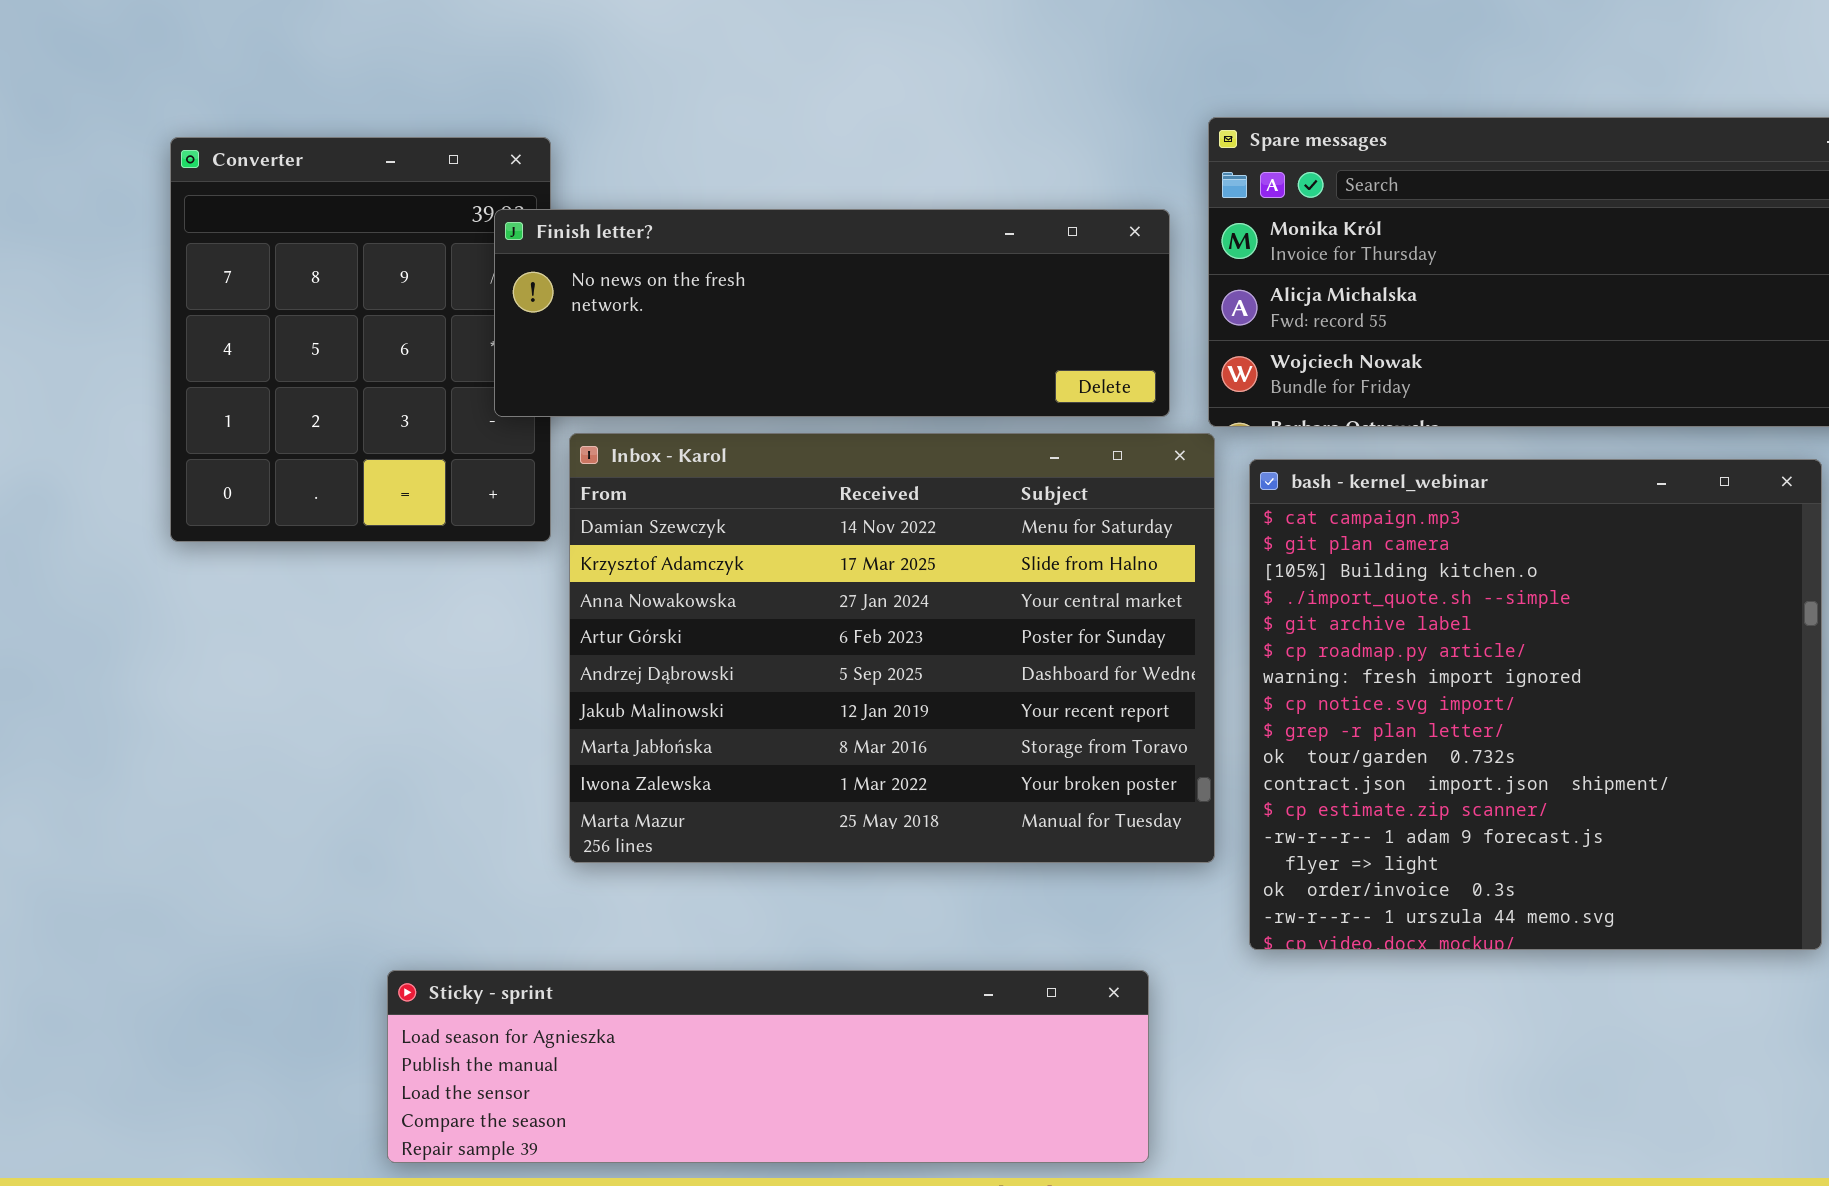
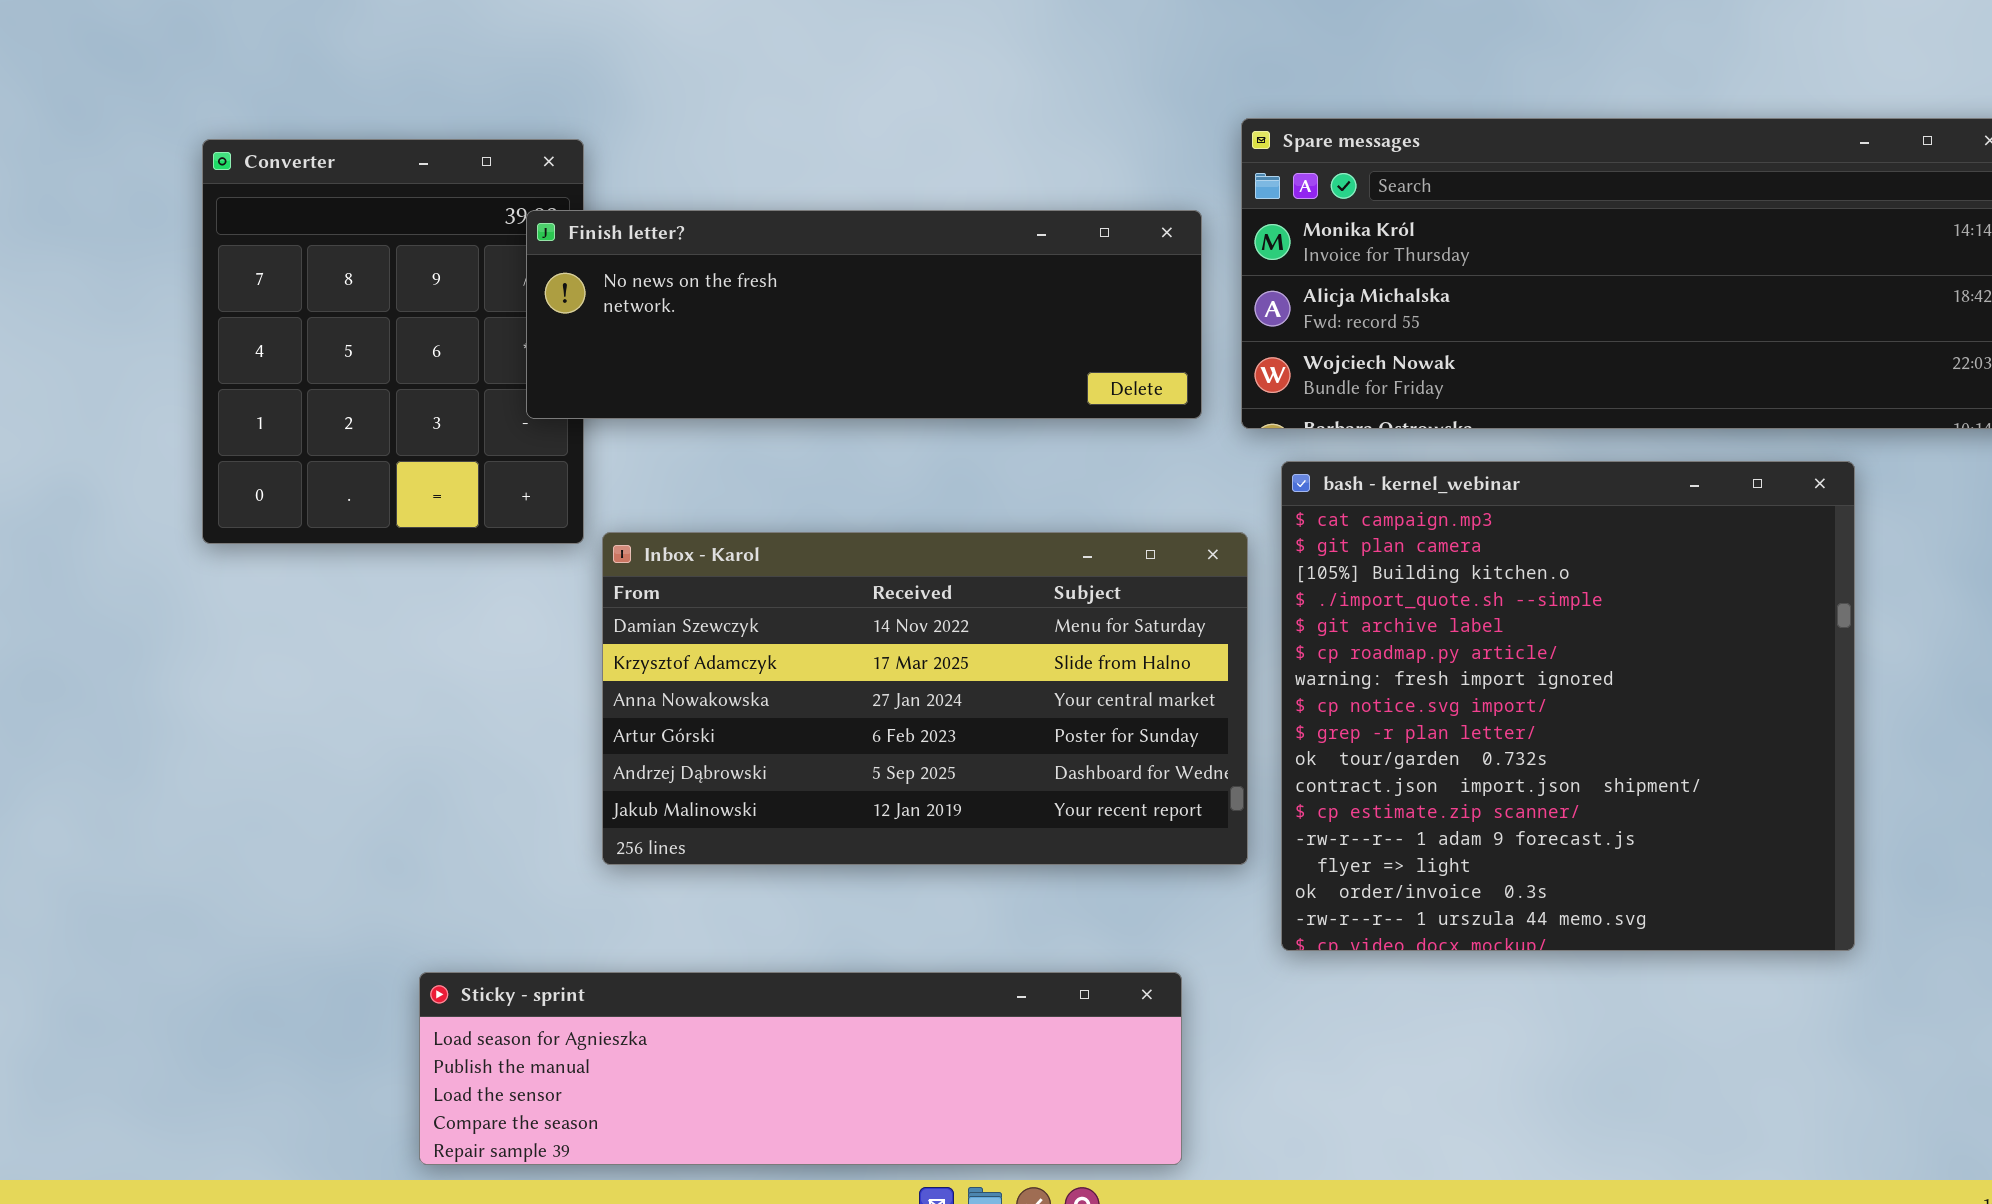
Inbox - Karol: [569,433,1215,863] -> [602,532,1248,865], resized

